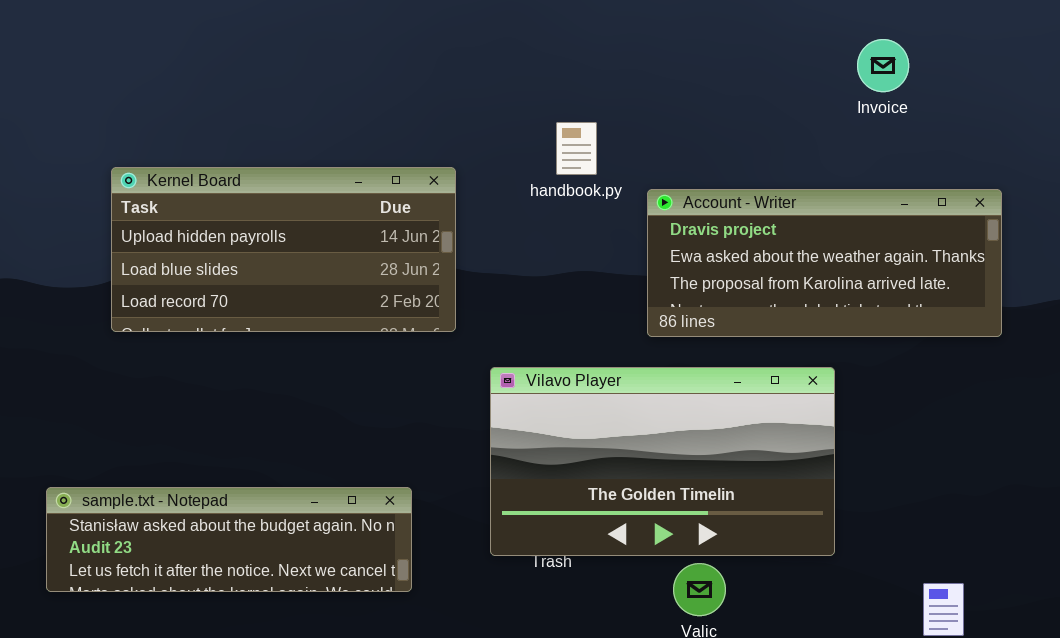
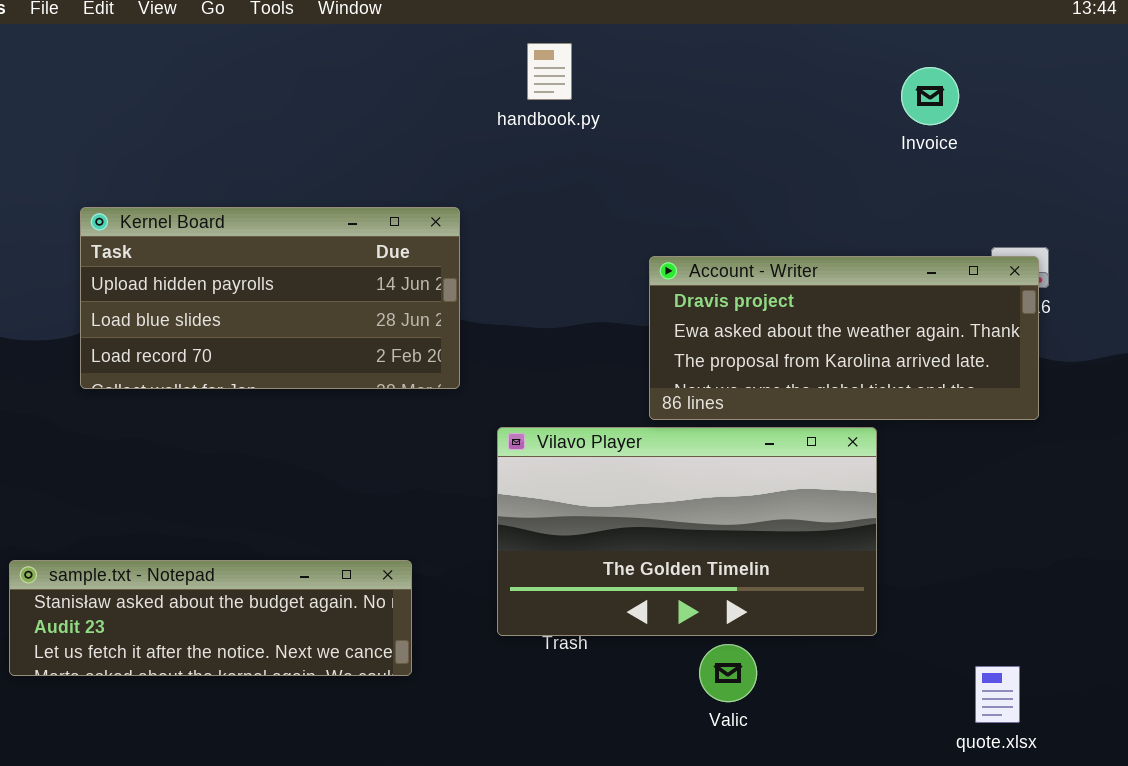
handbook.py: [556,122,597,175] -> [527,43,572,100], moved
Account - Writer: [647,189,1002,337] -> [649,256,1039,420], moved

